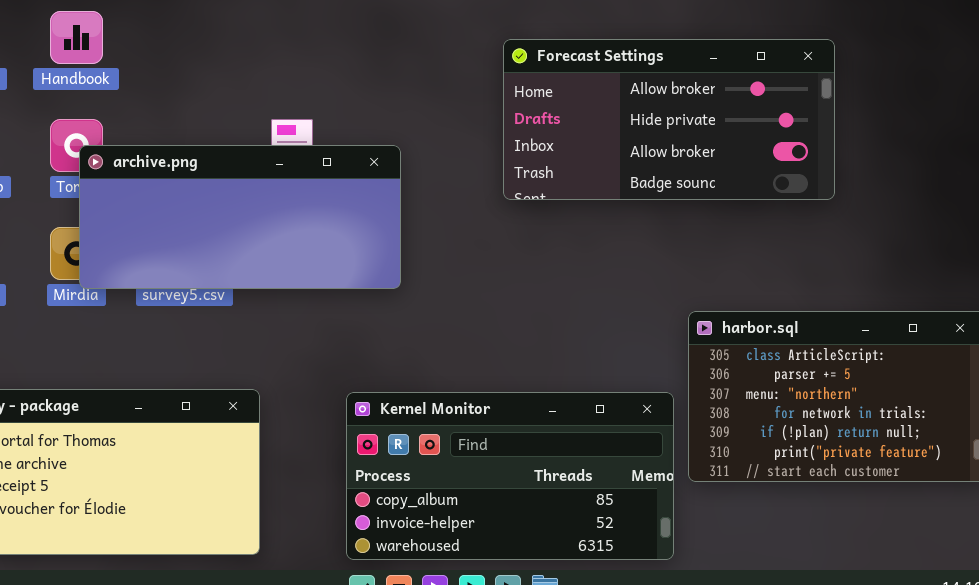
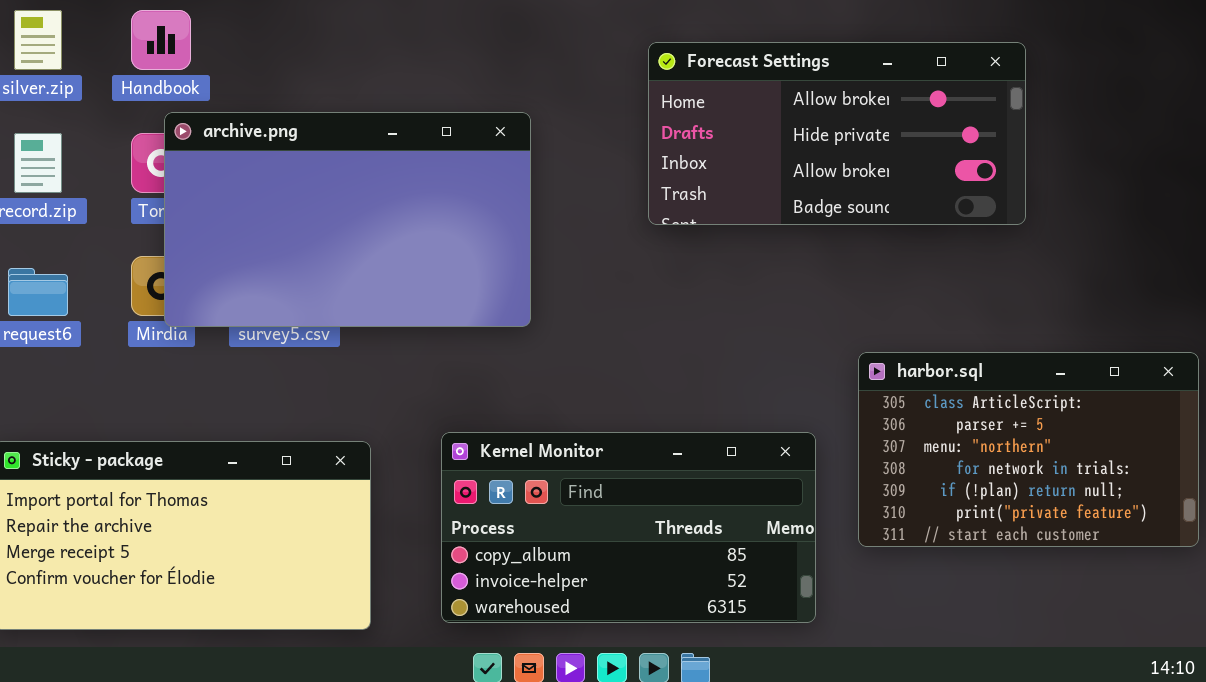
archive.png: [79,145,401,289] -> [164,112,531,327], resized
Kernel Monitor: [346,392,674,560] -> [441,432,816,623], moved

